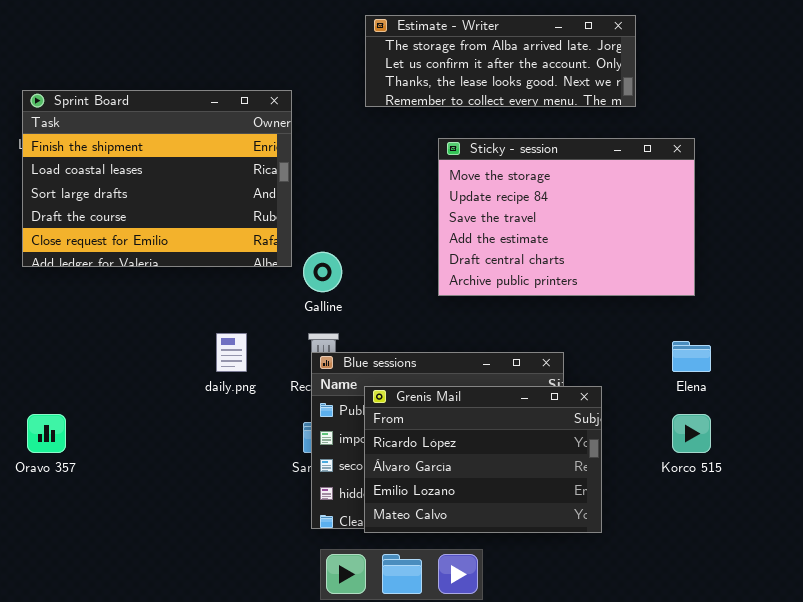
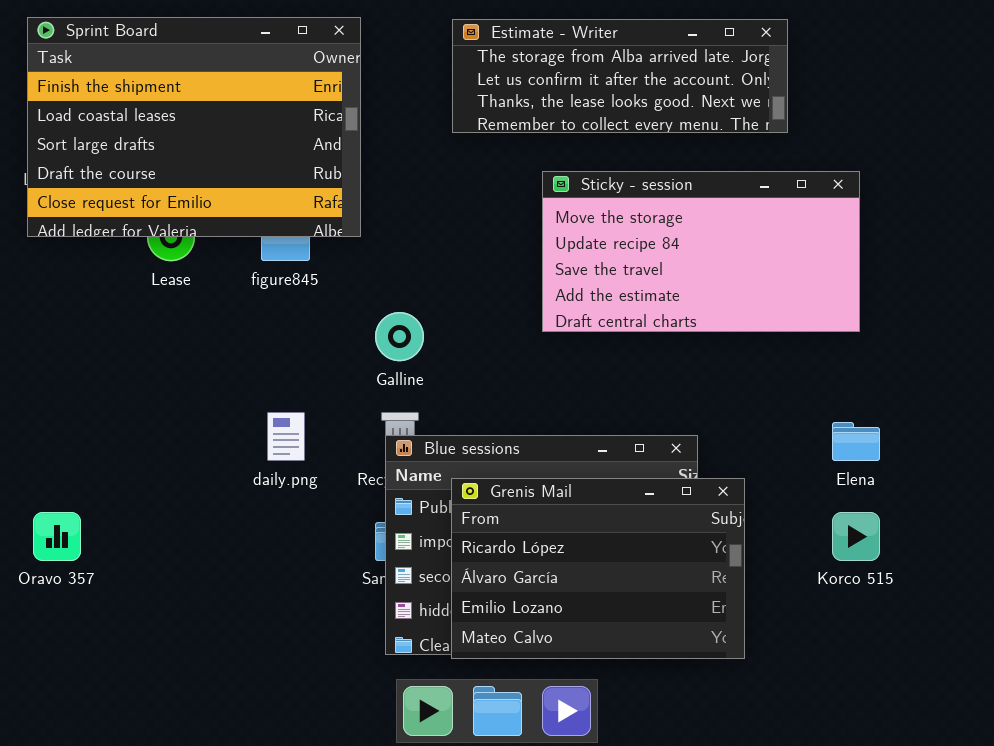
Sprint Board: [22,90,292,267] -> [27,17,361,237], moved
Sticky - session: [438,138,695,296] -> [542,171,860,332], resized

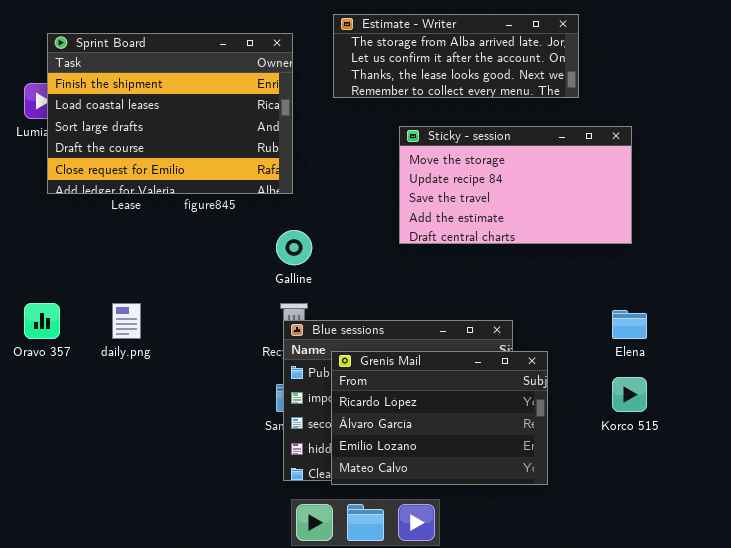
Sprint Board: [27,17,361,237] -> [47,33,293,194], moved
daily.png: [267,412,305,461] -> [112,303,141,339], moved
Oravo 357: [33,512,81,561] -> [24,303,60,339], moved

